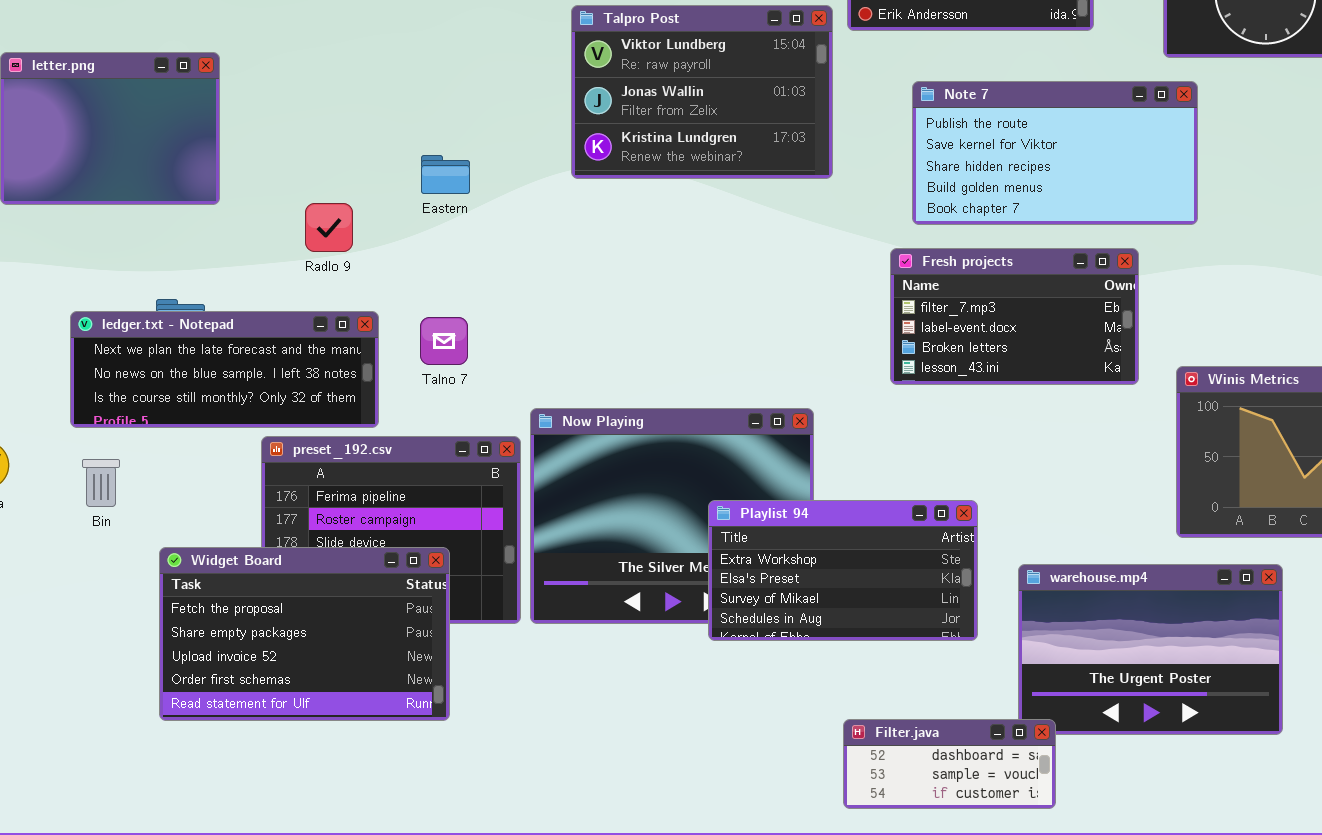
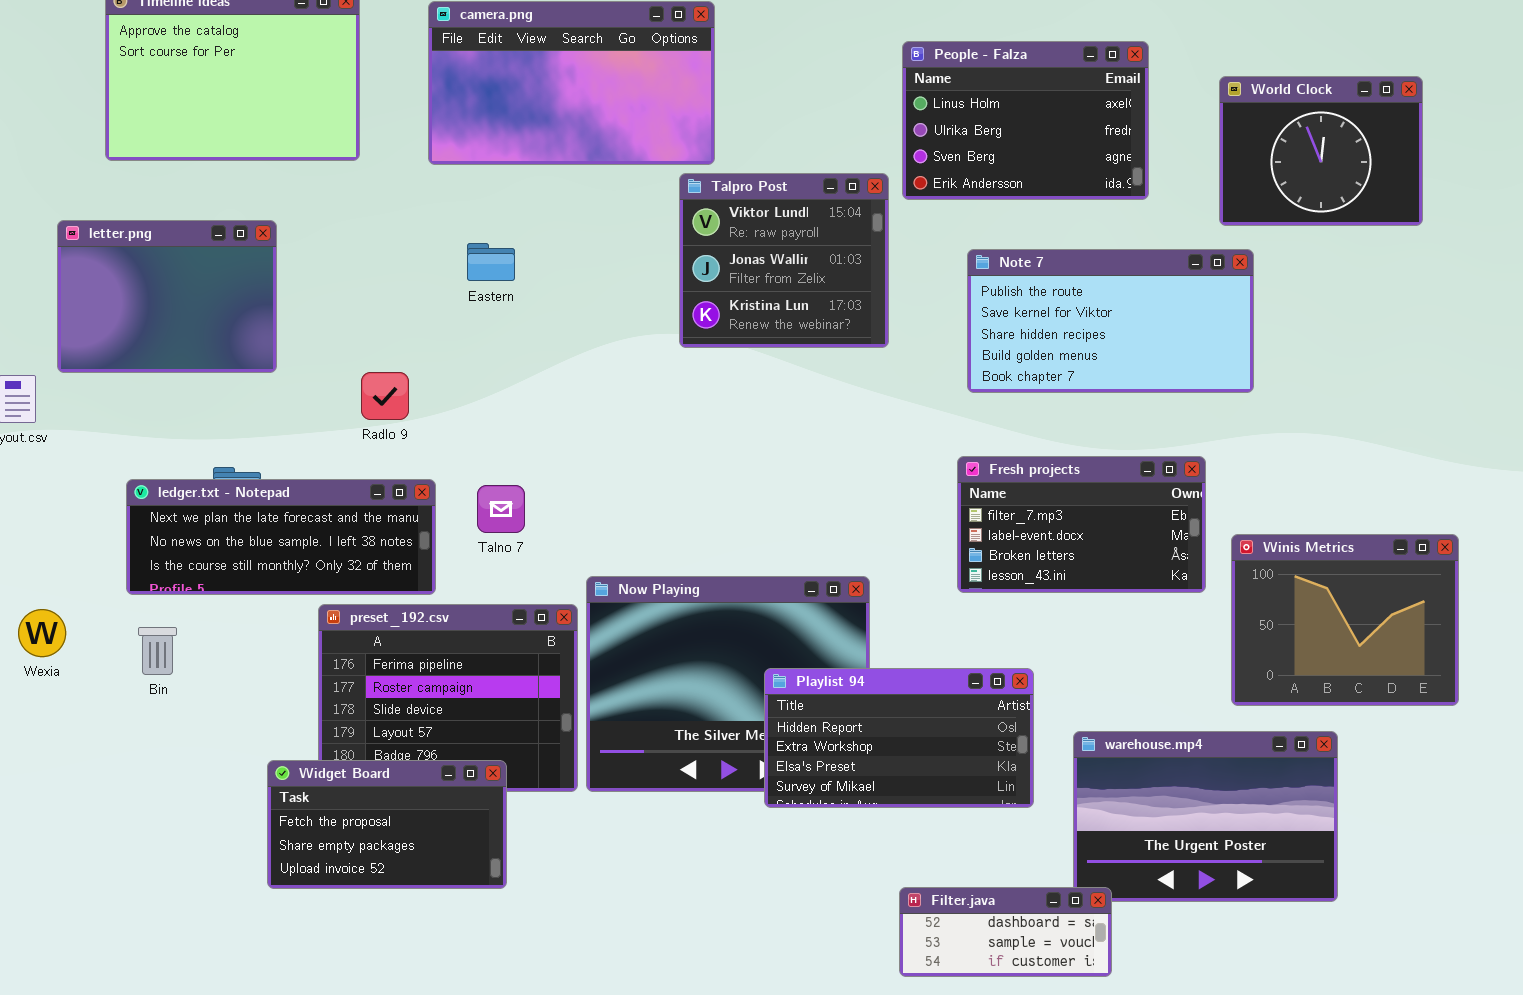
Talpro Post: [571,5,833,179] -> [679,173,889,348], resized
Eastern: [421,155,470,194] -> [467,243,515,281], moved
Fresh projects: [890,248,1139,385] -> [957,456,1206,593], moved
Playlist 94: [708,500,978,641] -> [764,668,1034,808], scrolled up 1 row
Widget Board: [159,547,450,721] -> [267,760,507,889], resized

